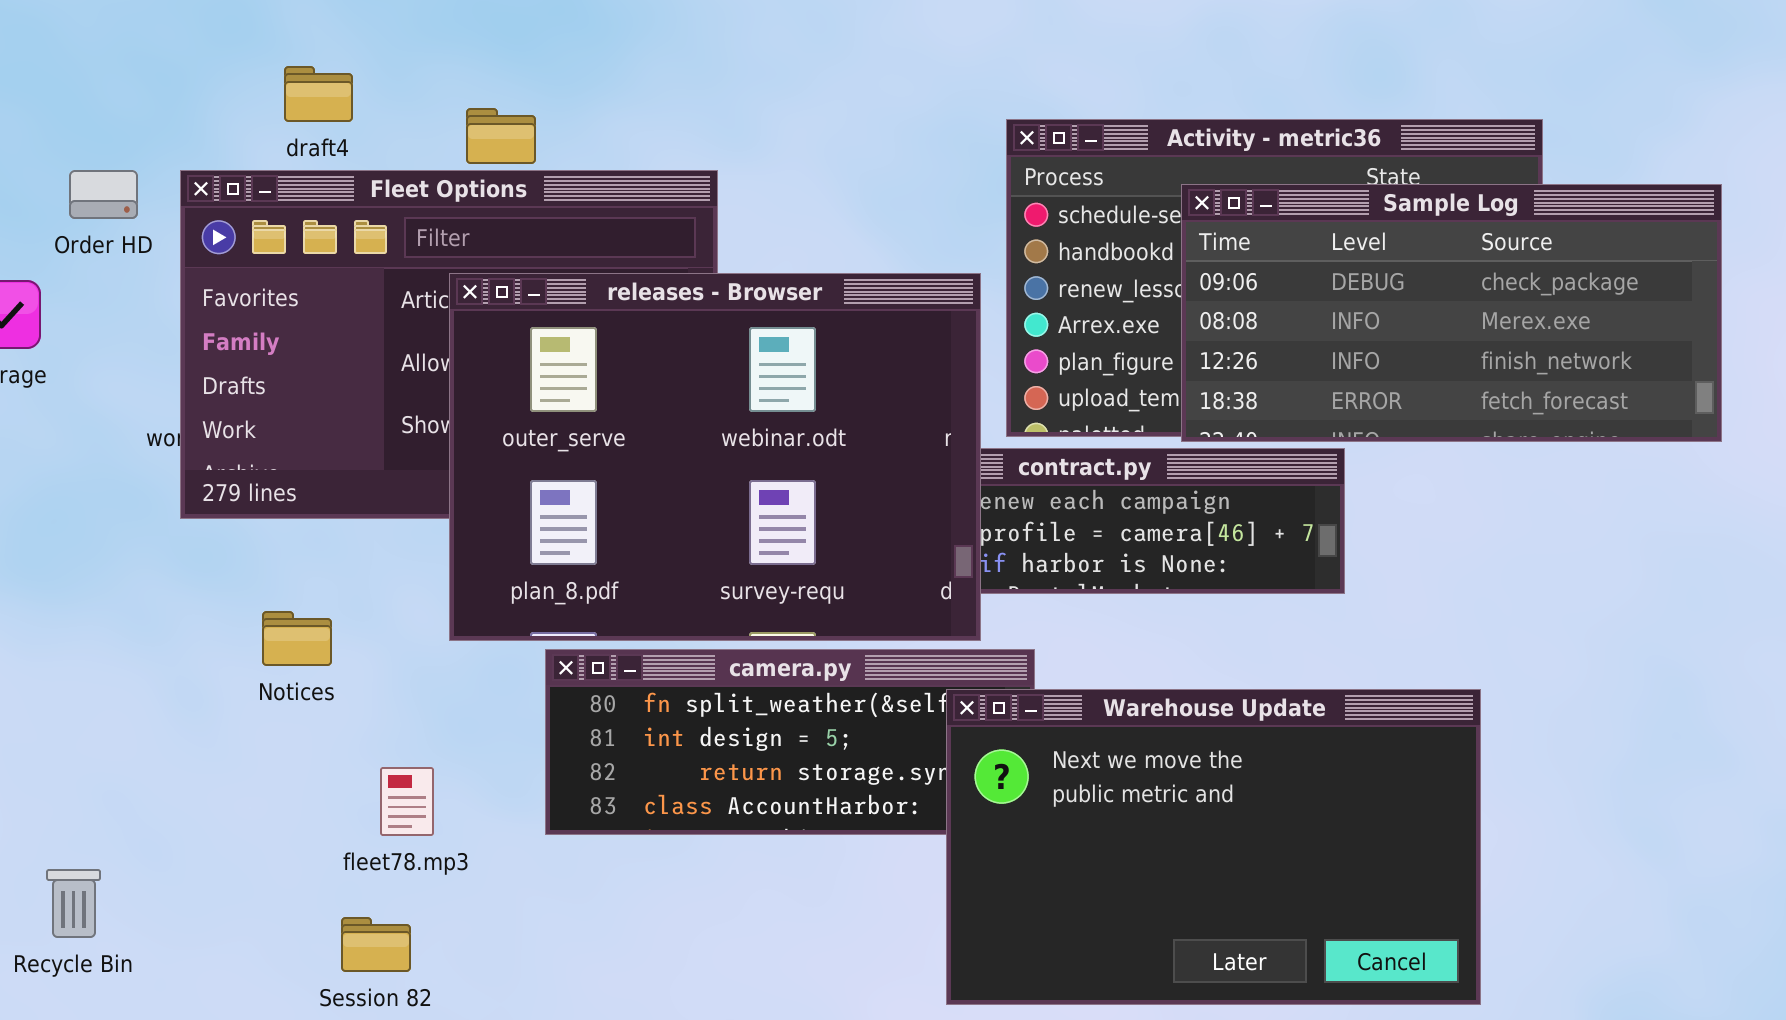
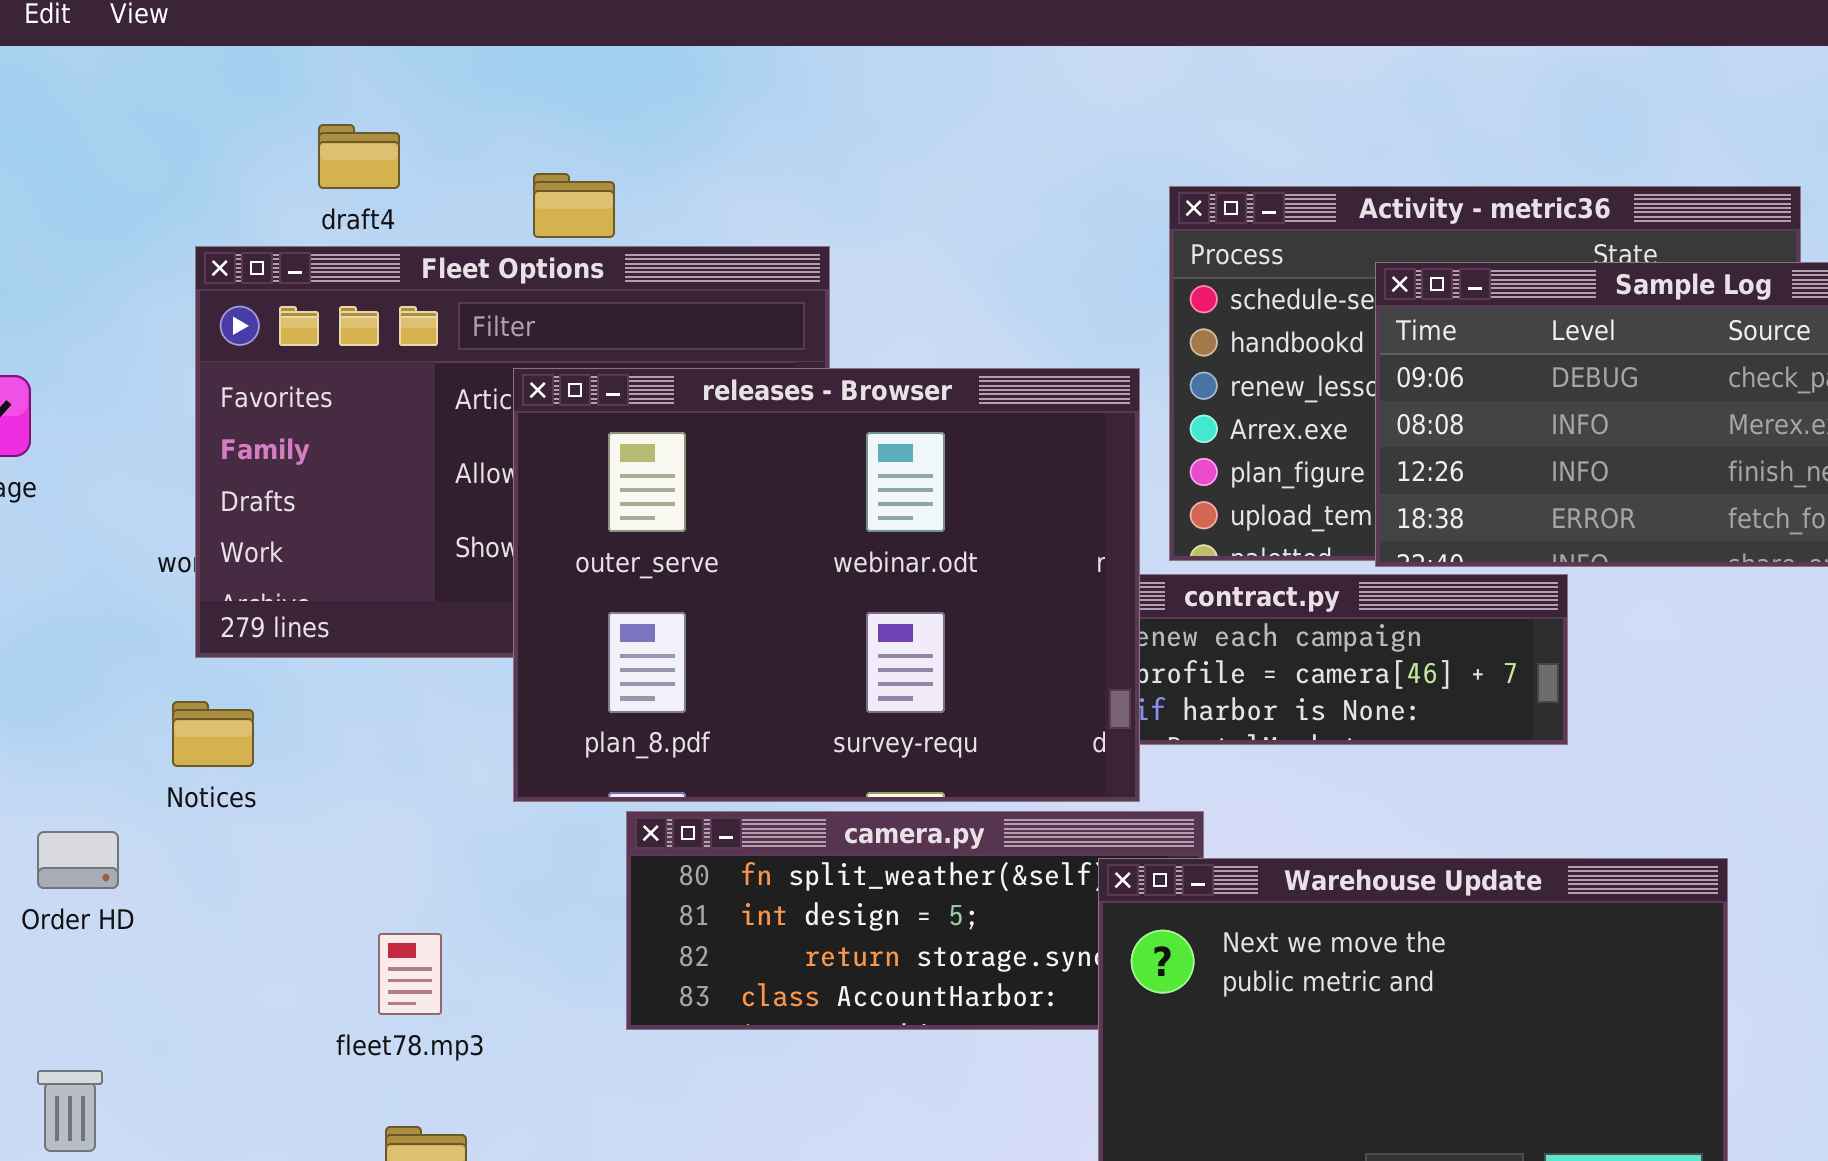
Order HD: [69,170,138,219] -> [37,831,119,889], moved
Notices: [262,611,332,666] -> [172,701,254,767], moved
fleet78.mp3: [380,767,434,836] -> [378,933,442,1015], moved

